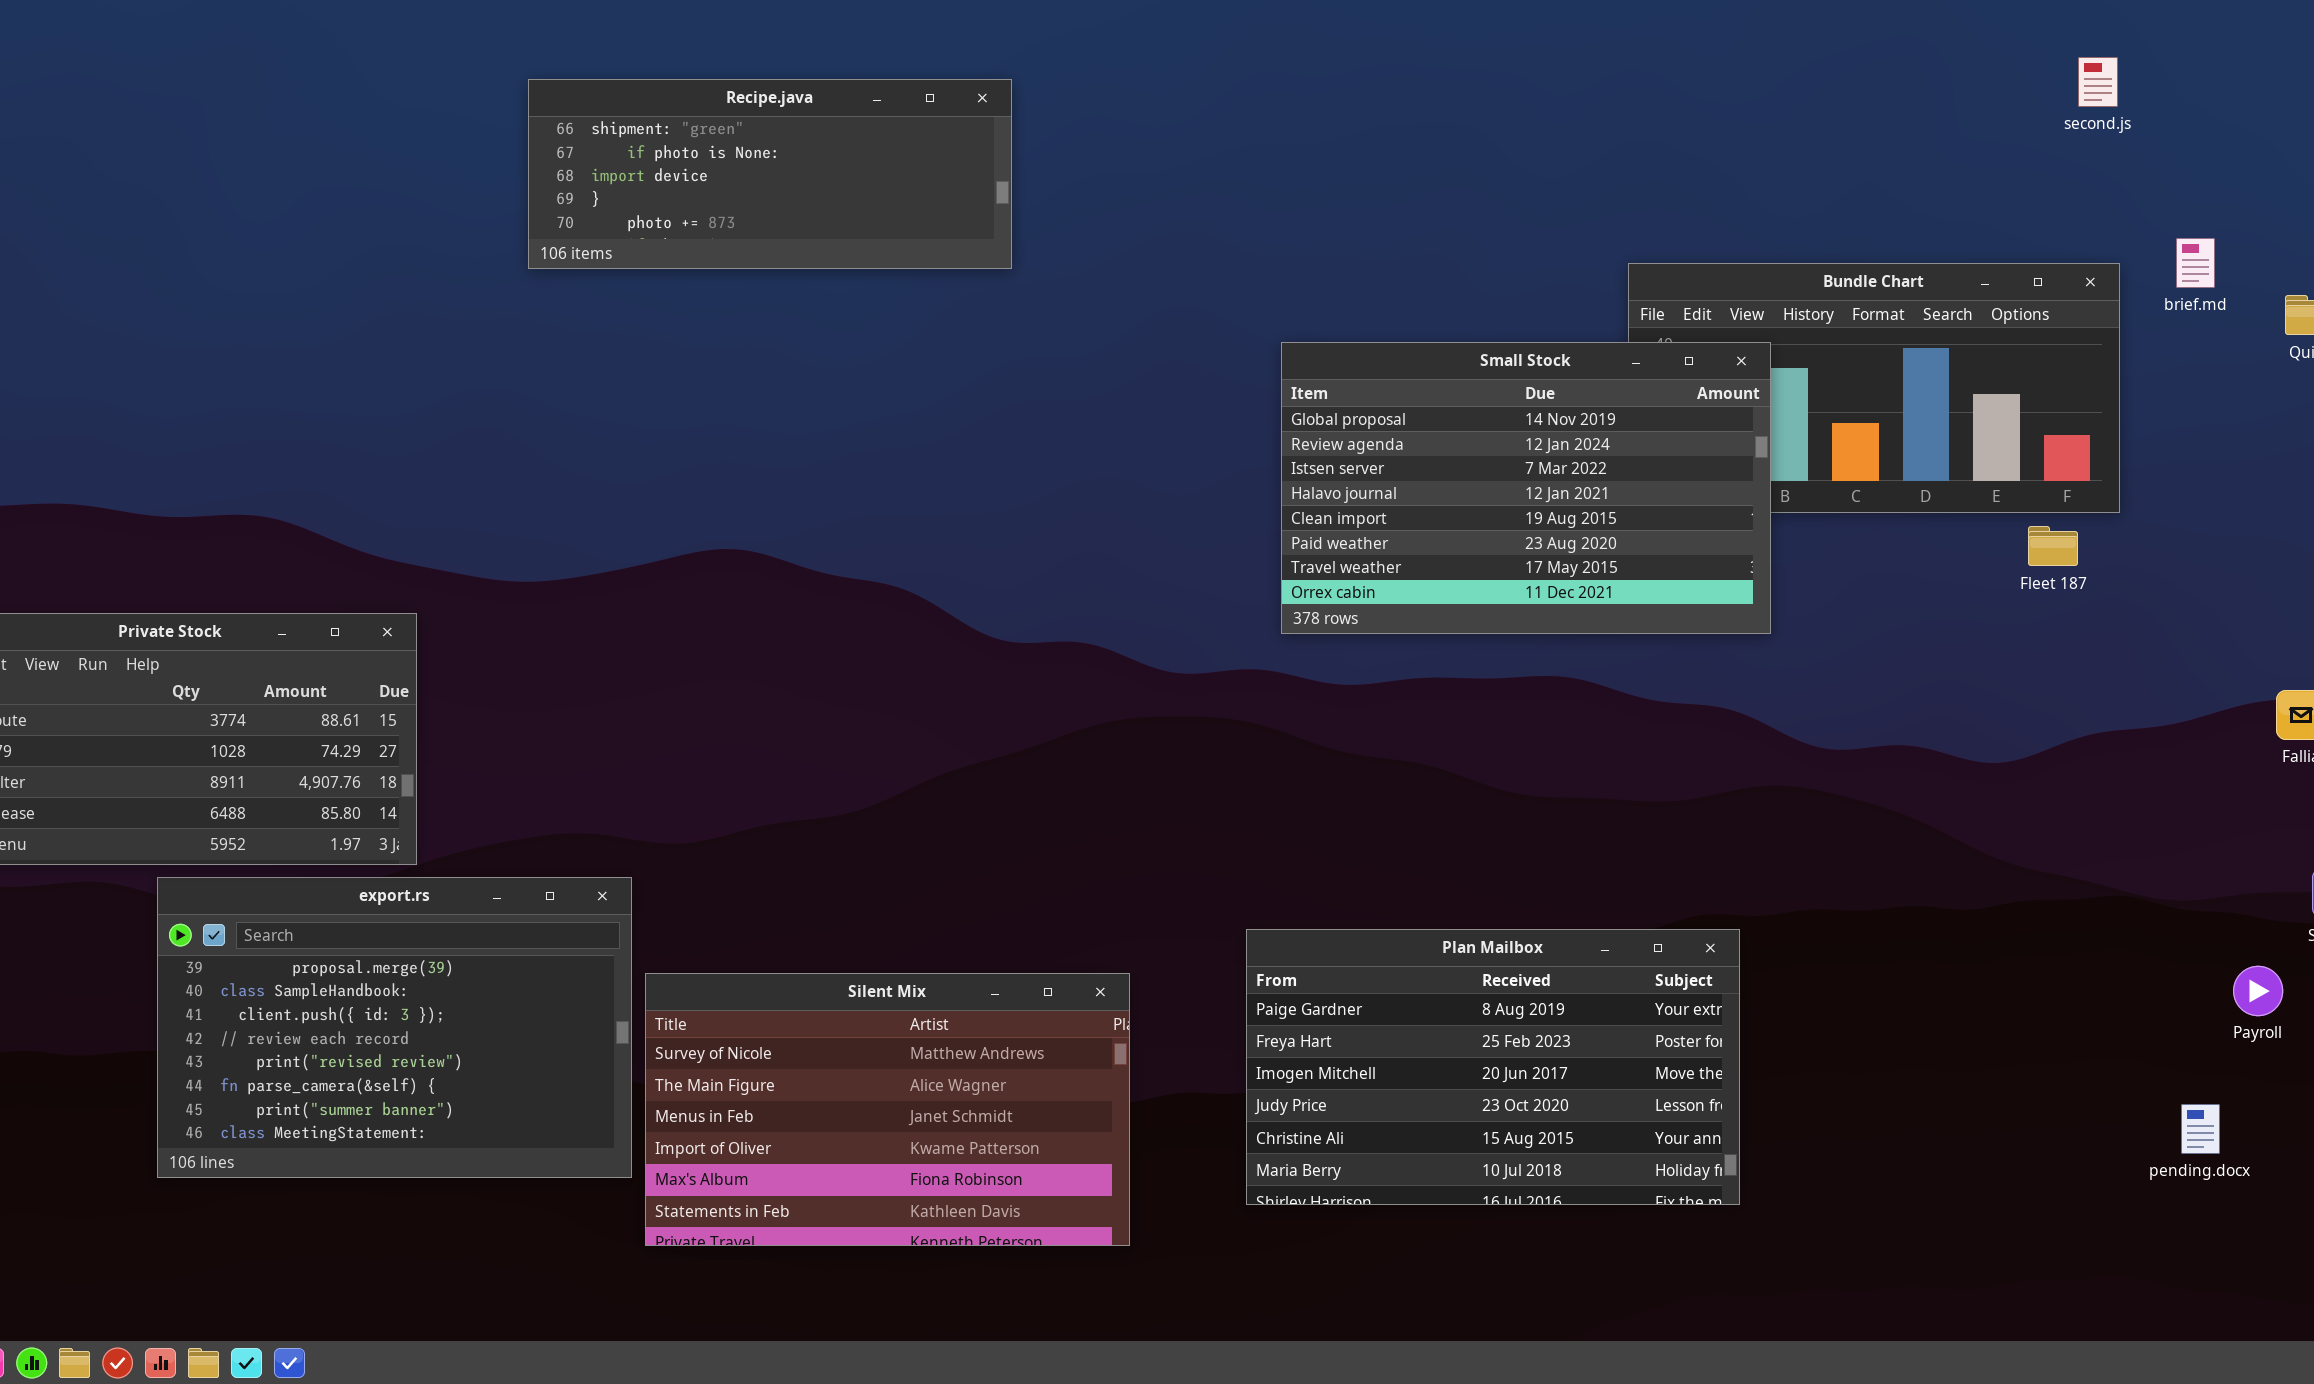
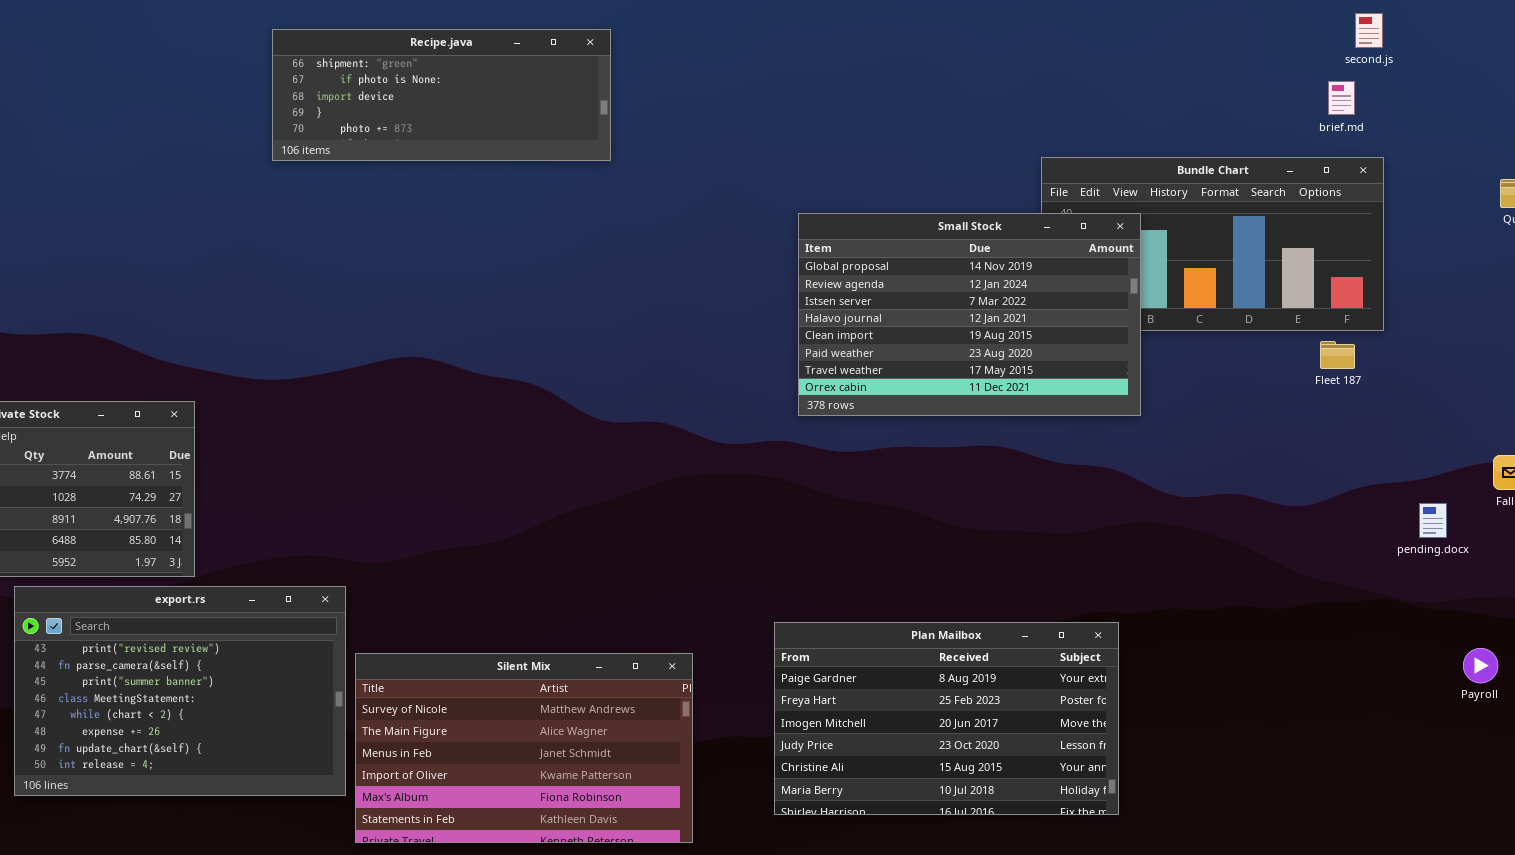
brief.md: [2176,238,2215,288] -> [1328,81,1355,115], moved
export.rs: [157,877,632,1178] -> [14,586,346,796], scrolled down 4 rows
pending.docx: [2181,1104,2220,1154] -> [1419,503,1447,538], moved

